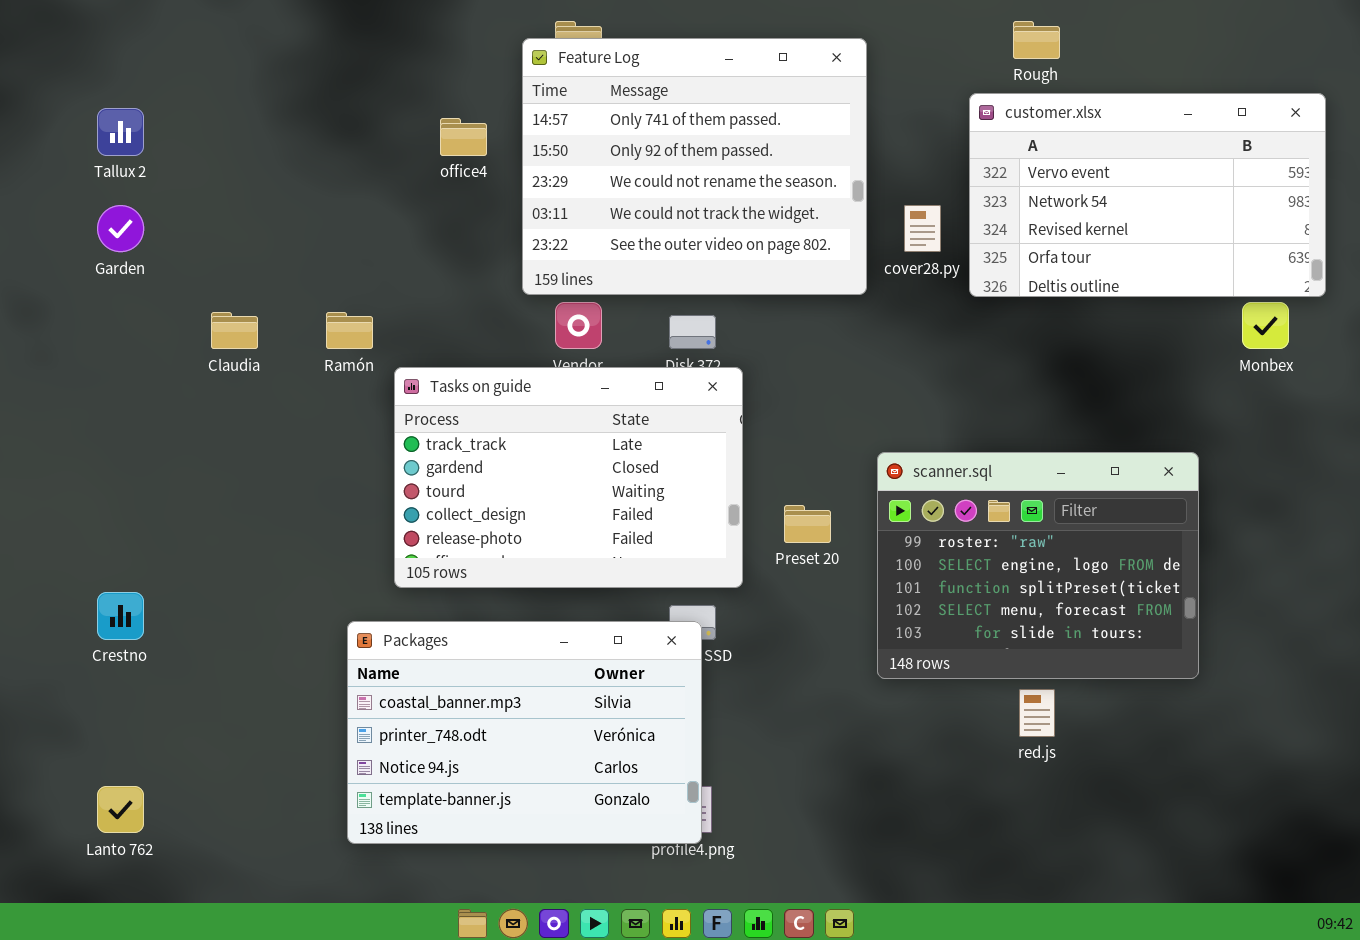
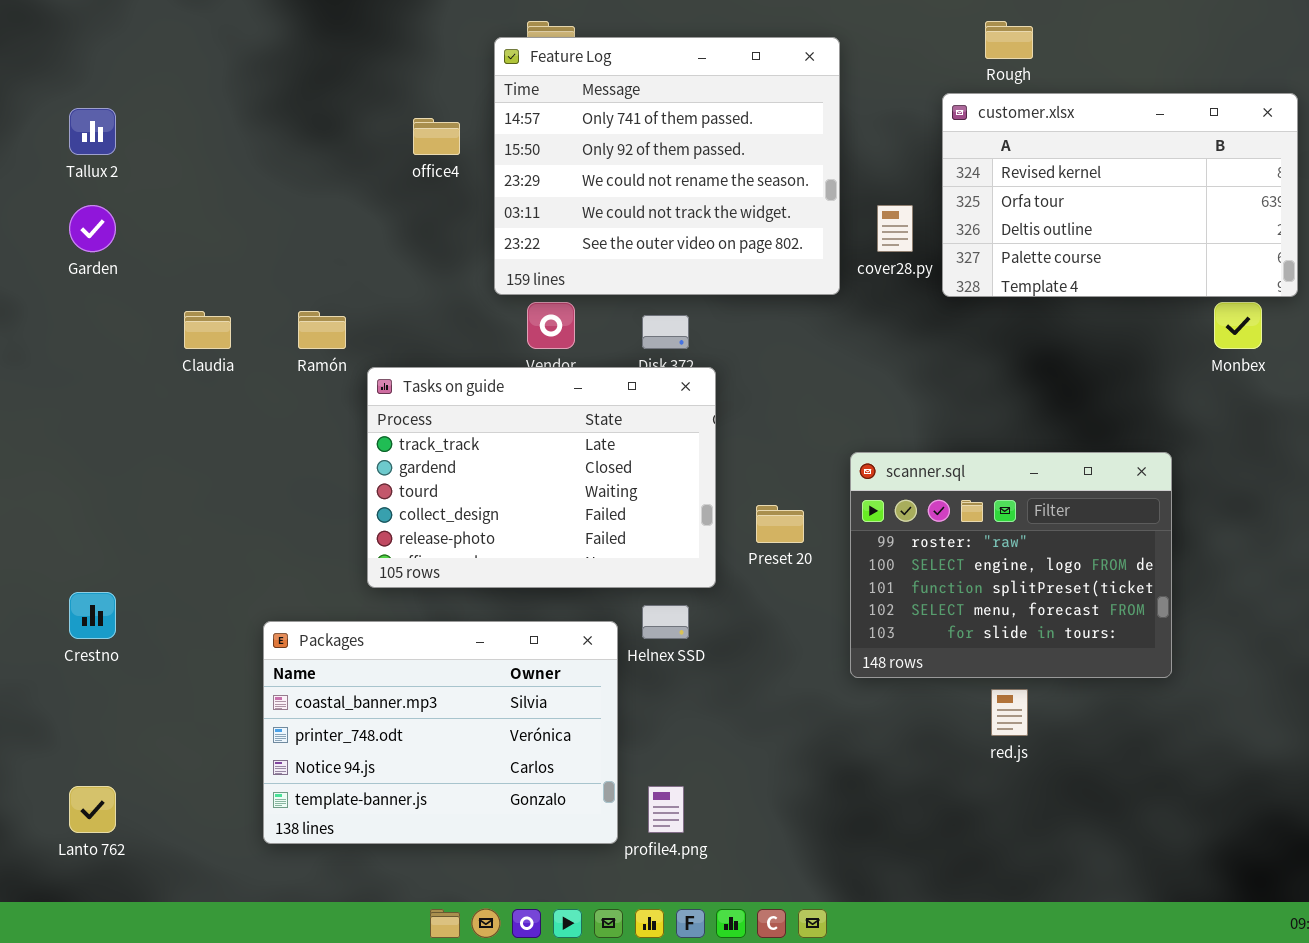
customer.xlsx: [969,93,1326,297] -> [942,93,1298,297], scrolled down 2 rows
Packages: [347,621,702,844] -> [263,621,618,844], moved

